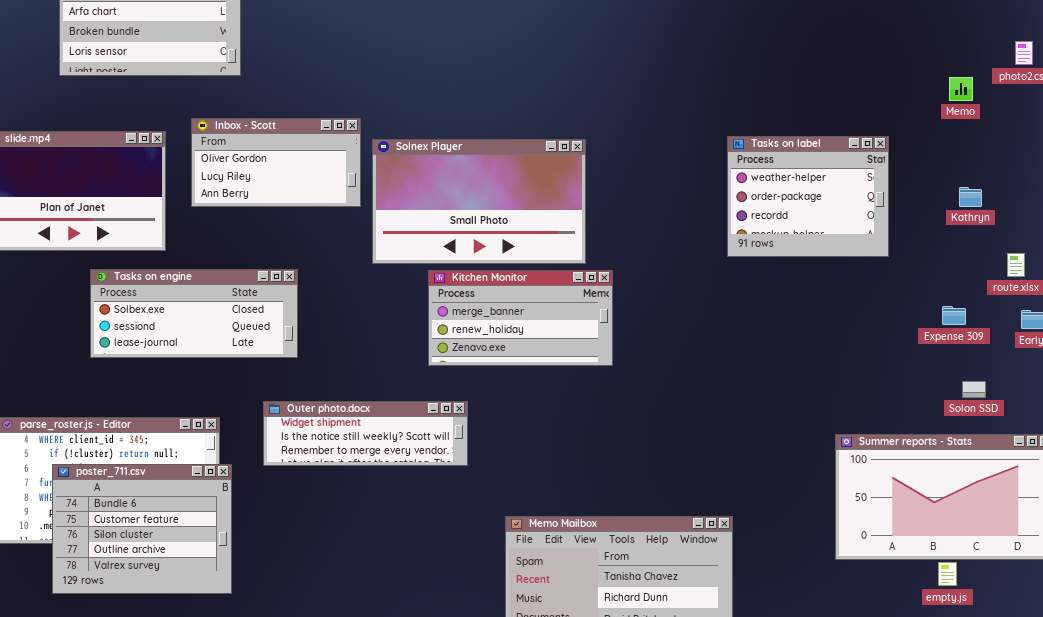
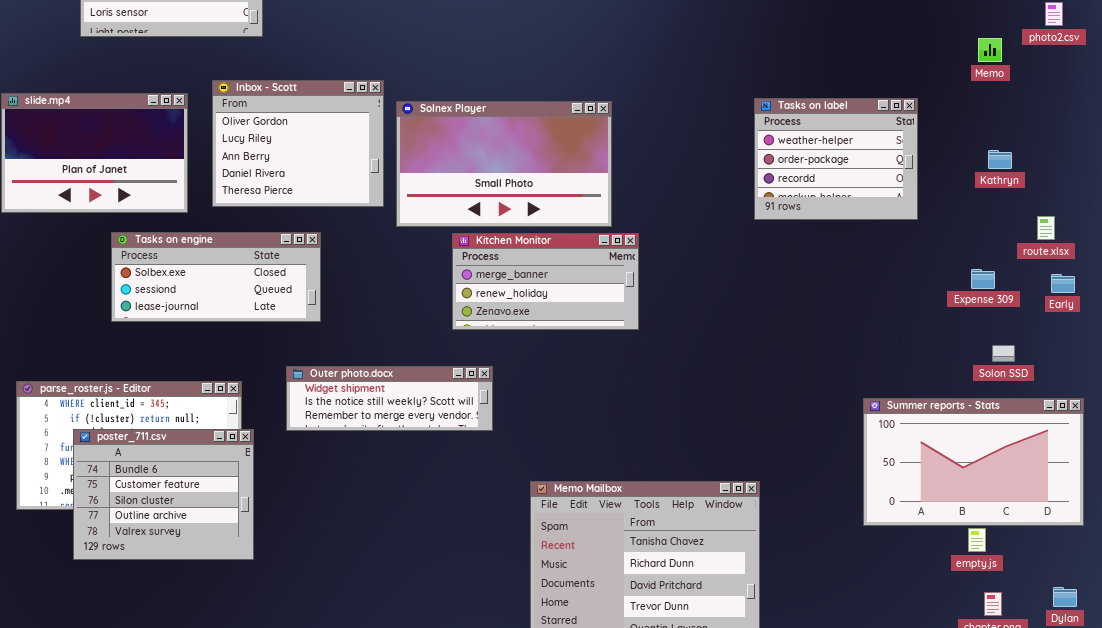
Inbox - Scott: [191,118,361,207] -> [212,80,384,207], resized

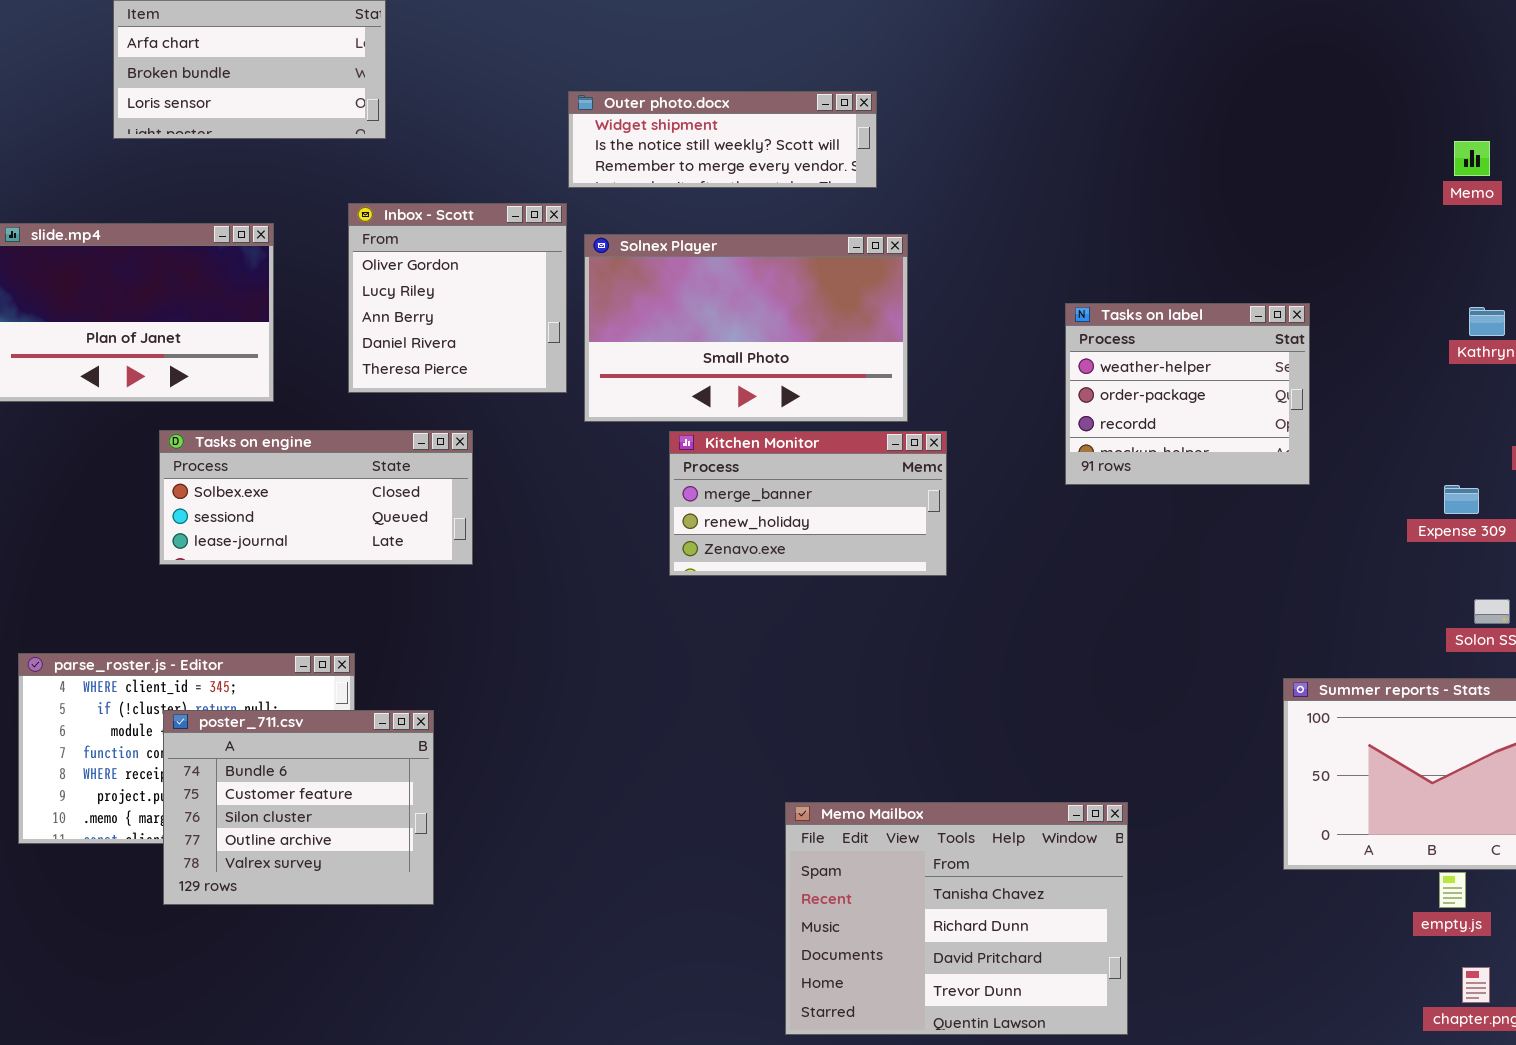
Inbox - Scott: [212,80,384,207] -> [348,203,567,393], resized
Tasks on label: [754,98,918,220] -> [1065,303,1310,485], moved
Outer photo.docx: [286,366,493,431] -> [568,91,877,188], moved
poster_711.csv: [73,429,254,560] -> [163,710,434,905], moved

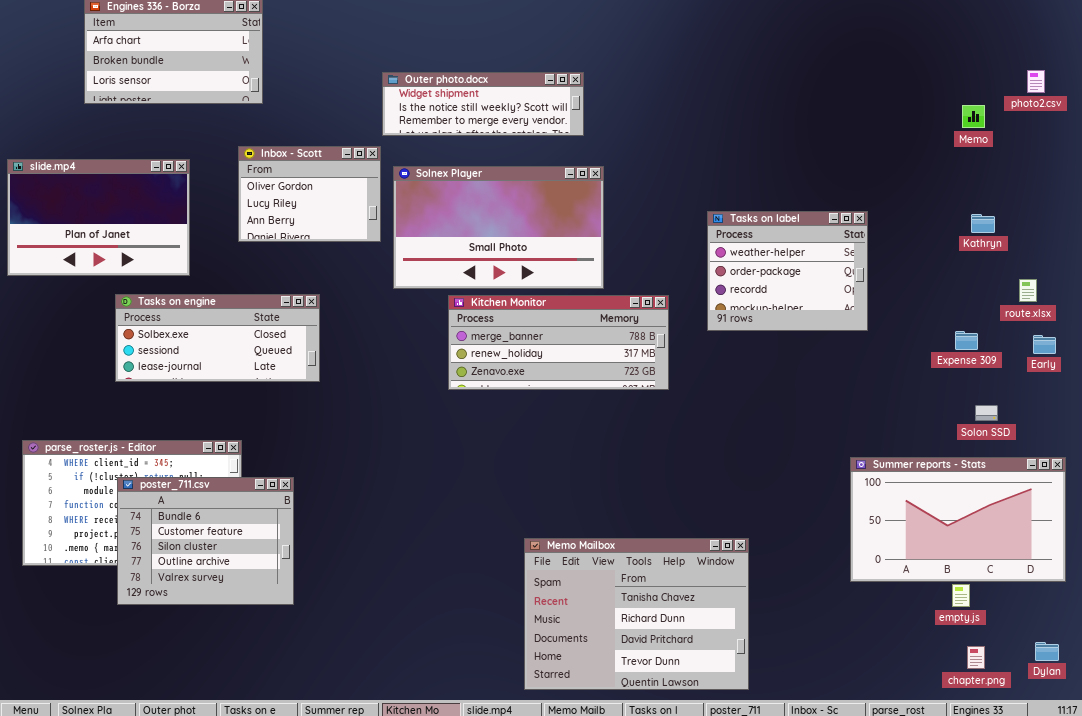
Inbox - Scott: [348,203,567,393] -> [238,146,381,242], resized
Kitchen Monitor: [669,431,947,576] -> [448,295,669,390], resized

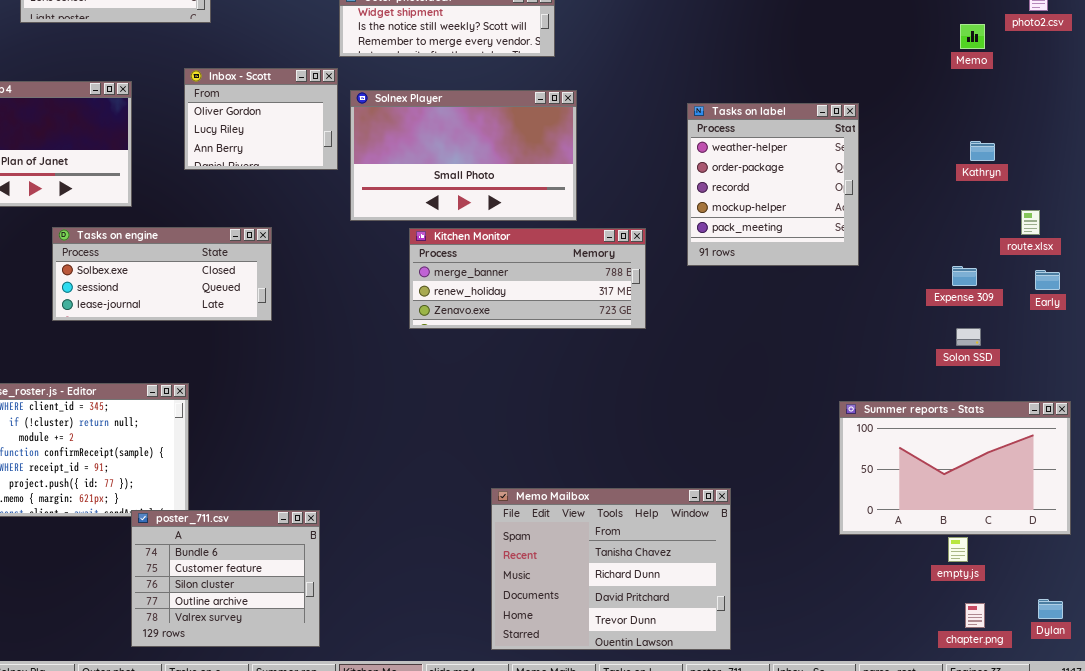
Tasks on label: [707,211,868,331] -> [687,103,859,266], resized
Solon SSD: [975,405,998,421] -> [956,328,981,346], moved
poster_711.csv: [117,477,294,605] -> [131,510,320,647], moved

